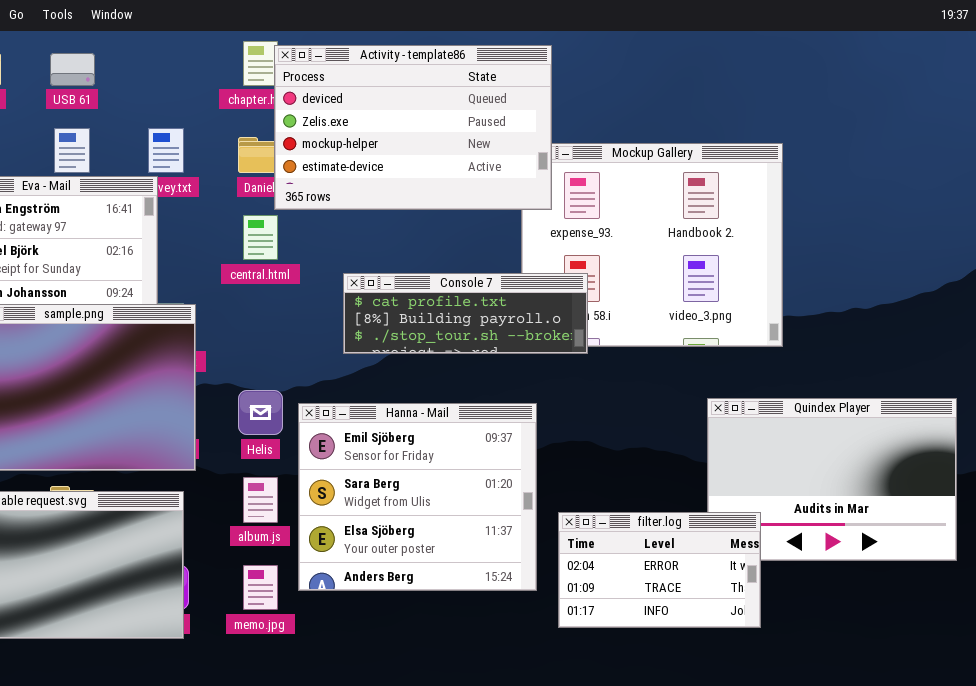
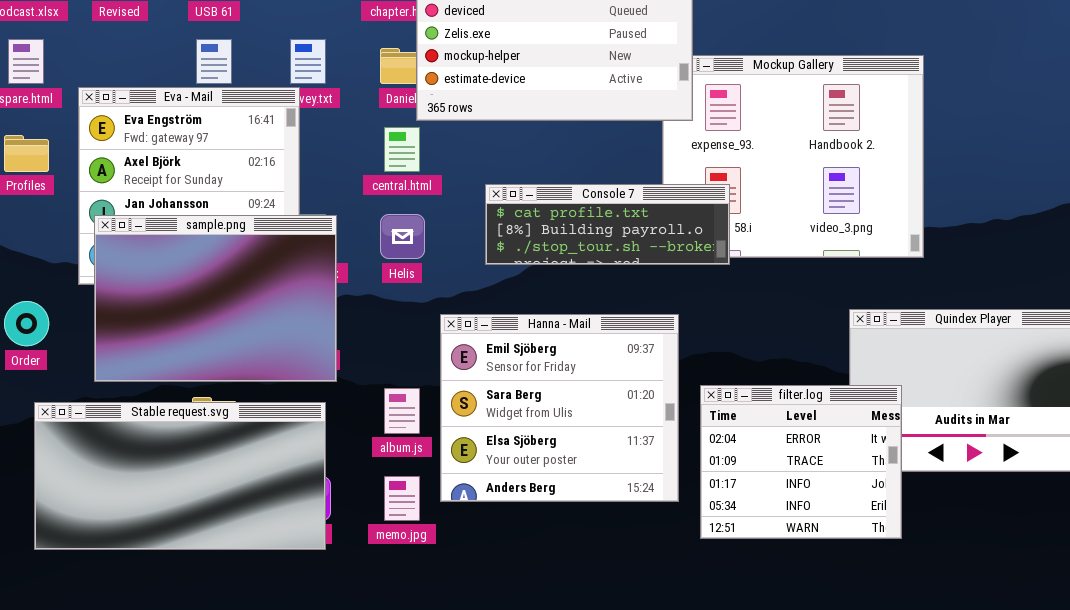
Helis: [238,390,283,435] -> [380,214,425,259], moved
filter.log: [558,512,761,628] -> [700,385,902,539], resized

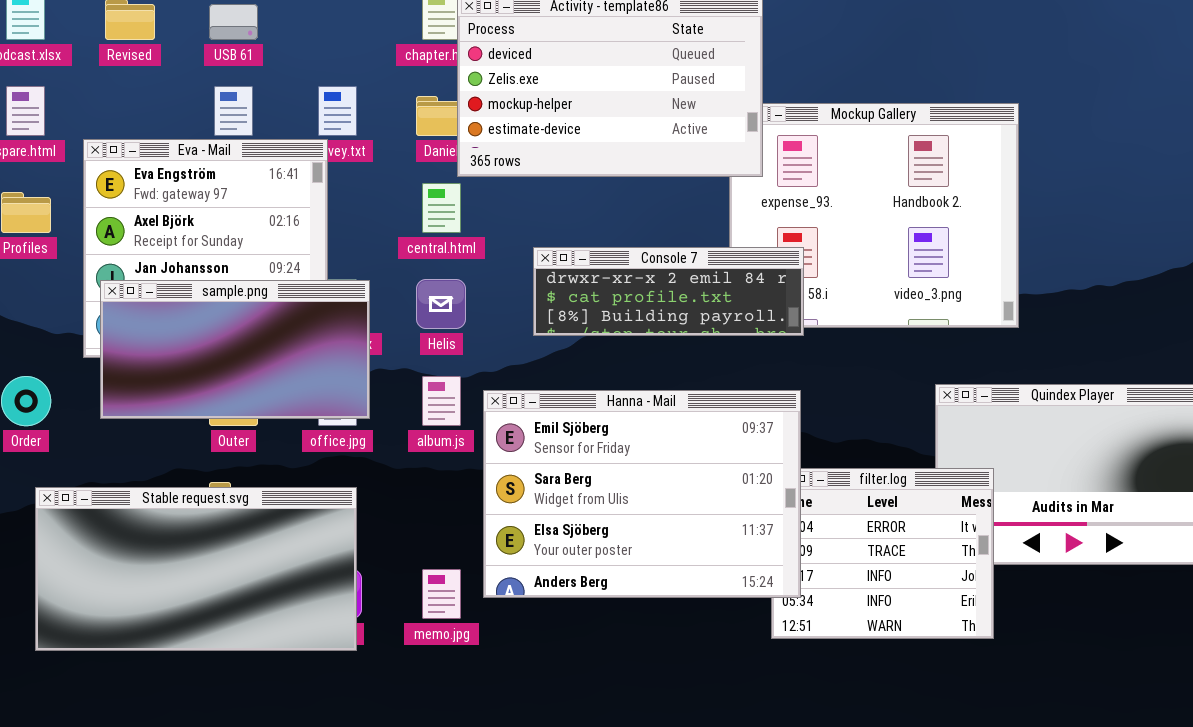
Console 7: [485,184,730,265] -> [533,247,804,336], scrolled up 1 row
sample.png: [94,215,337,382] -> [100,280,370,419], resized
Hanna - Mail: [440,314,679,502] -> [483,390,801,598], resized
album.js: [384,388,420,434] -> [422,376,461,426], moved

